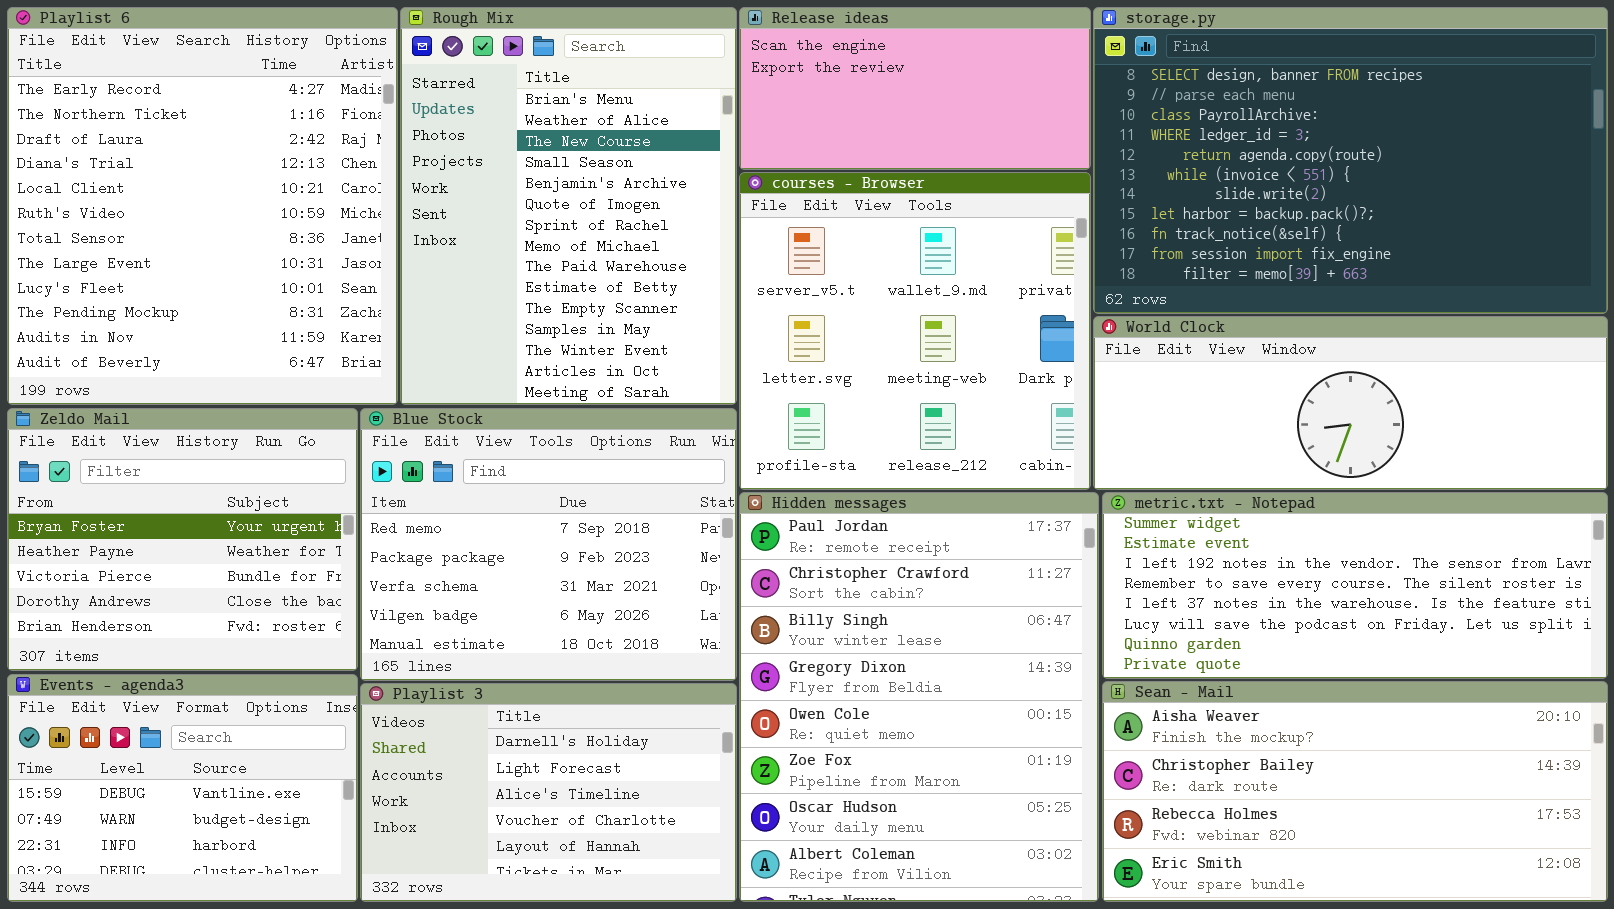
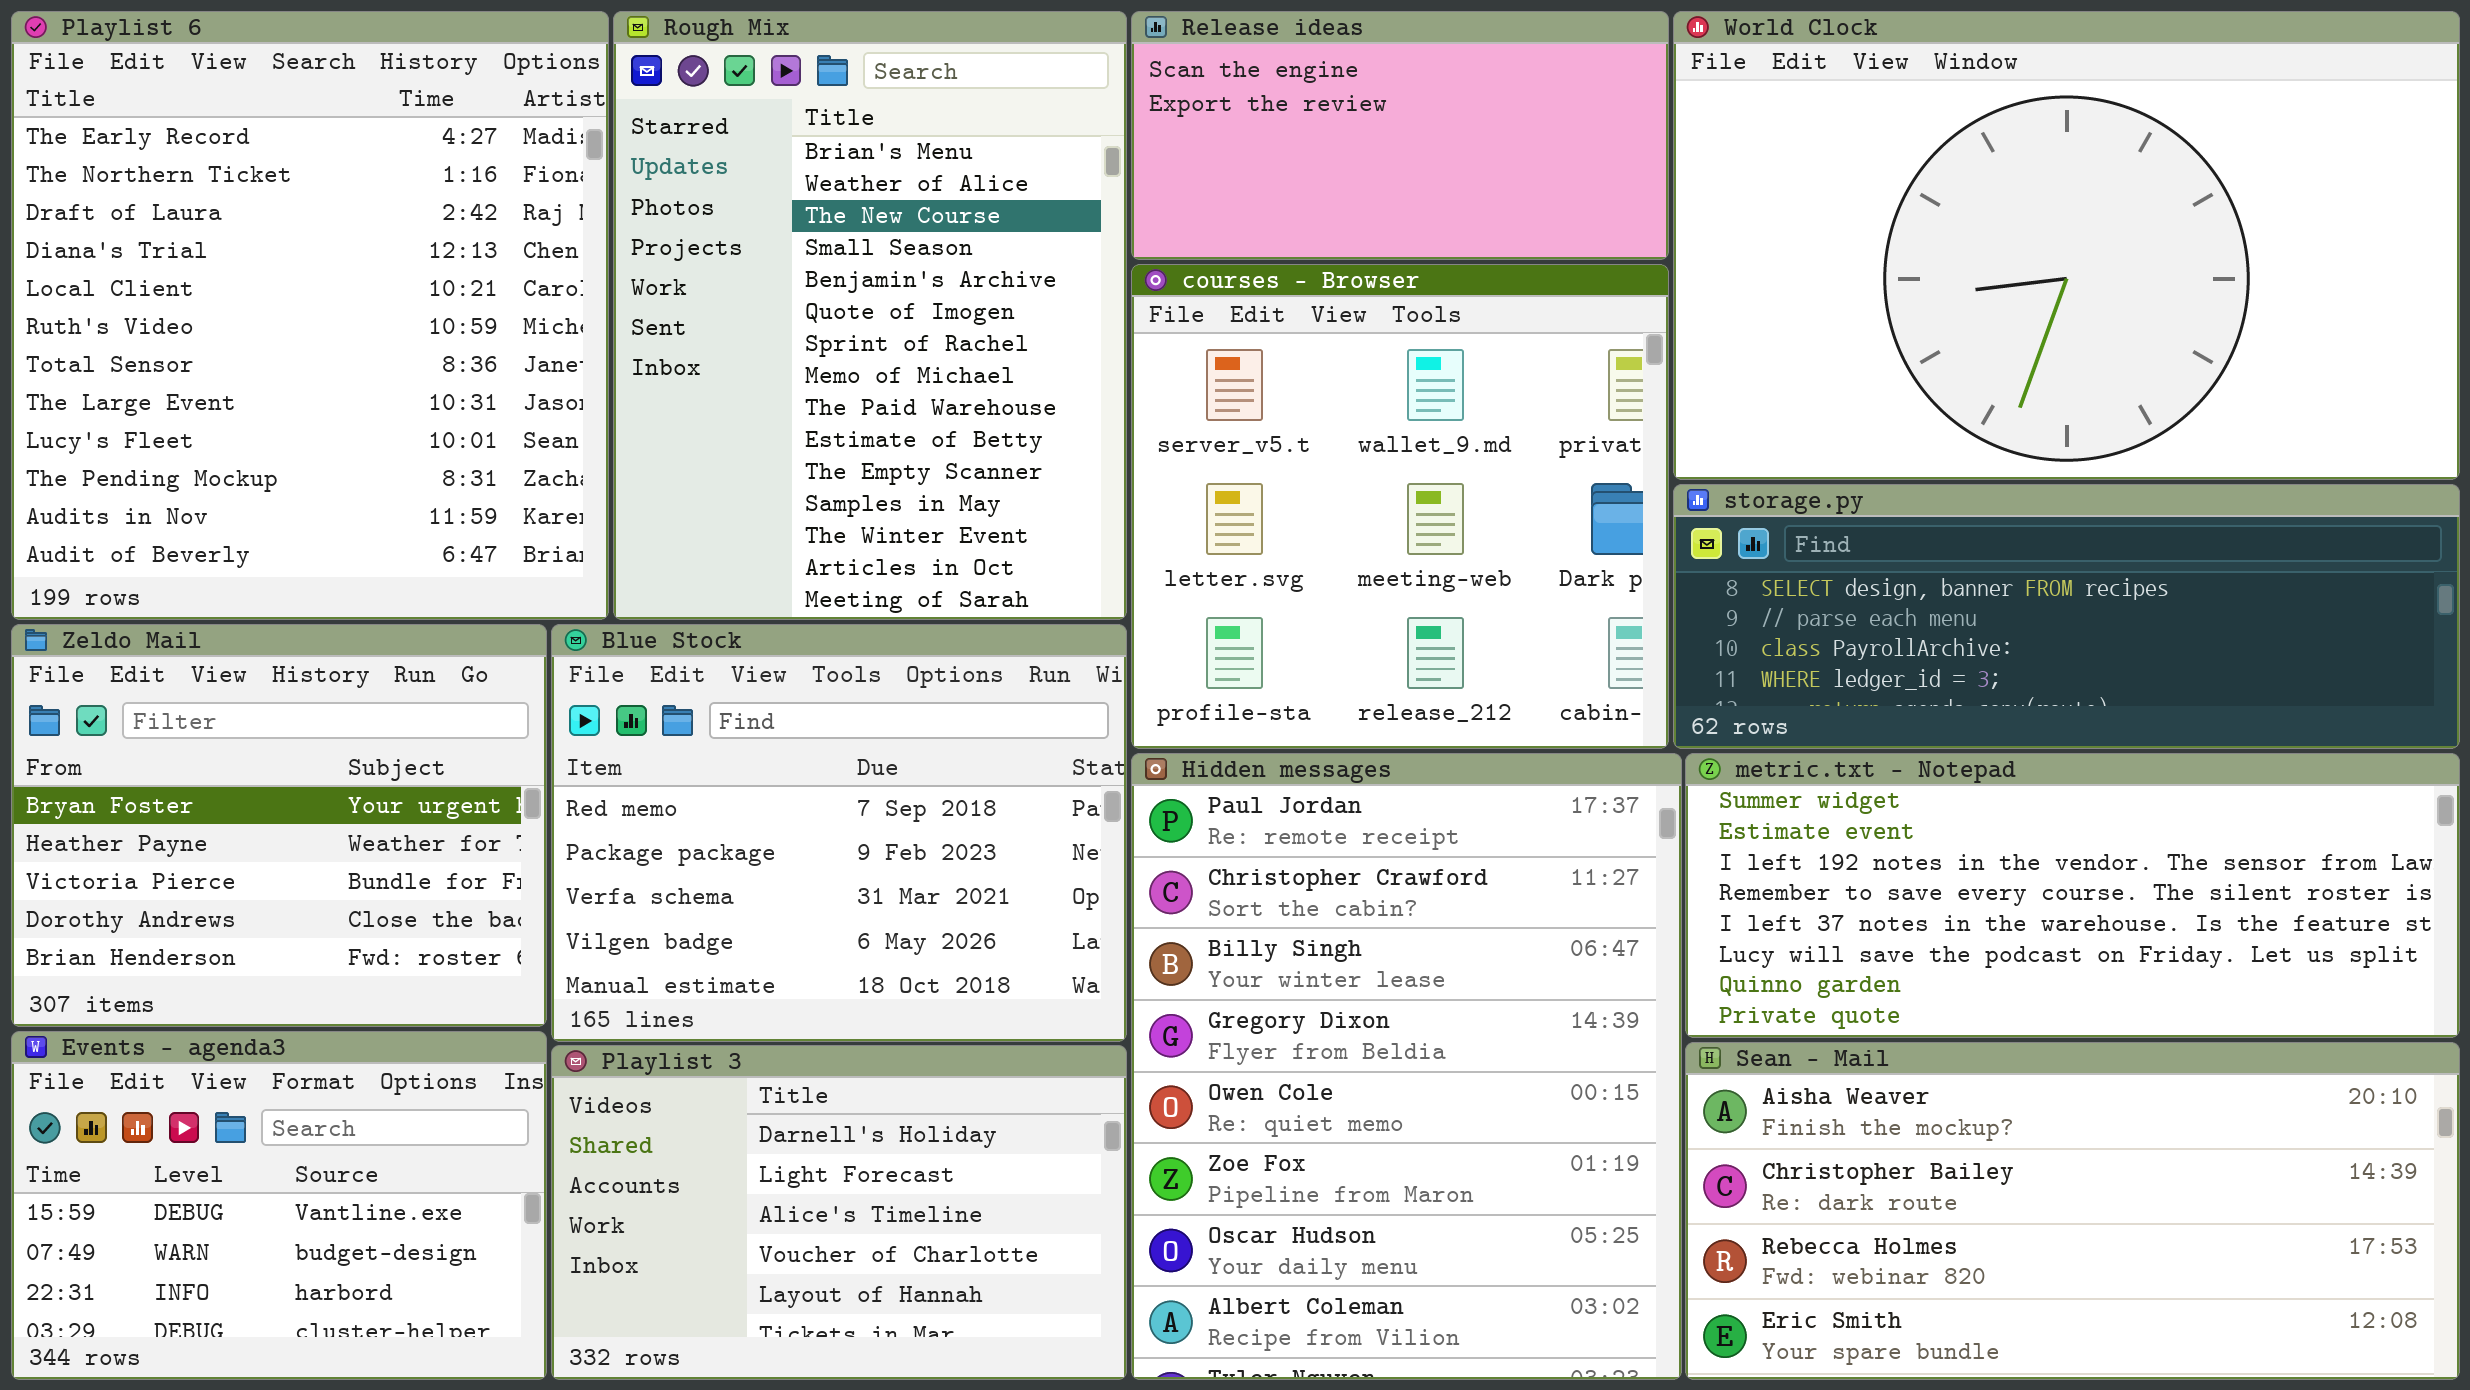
storage.py: [1093,7,1608,314] -> [1673,484,2460,749], moved, resized
World Clock: [1093,316,1608,490] -> [1673,11,2460,480], moved, resized

